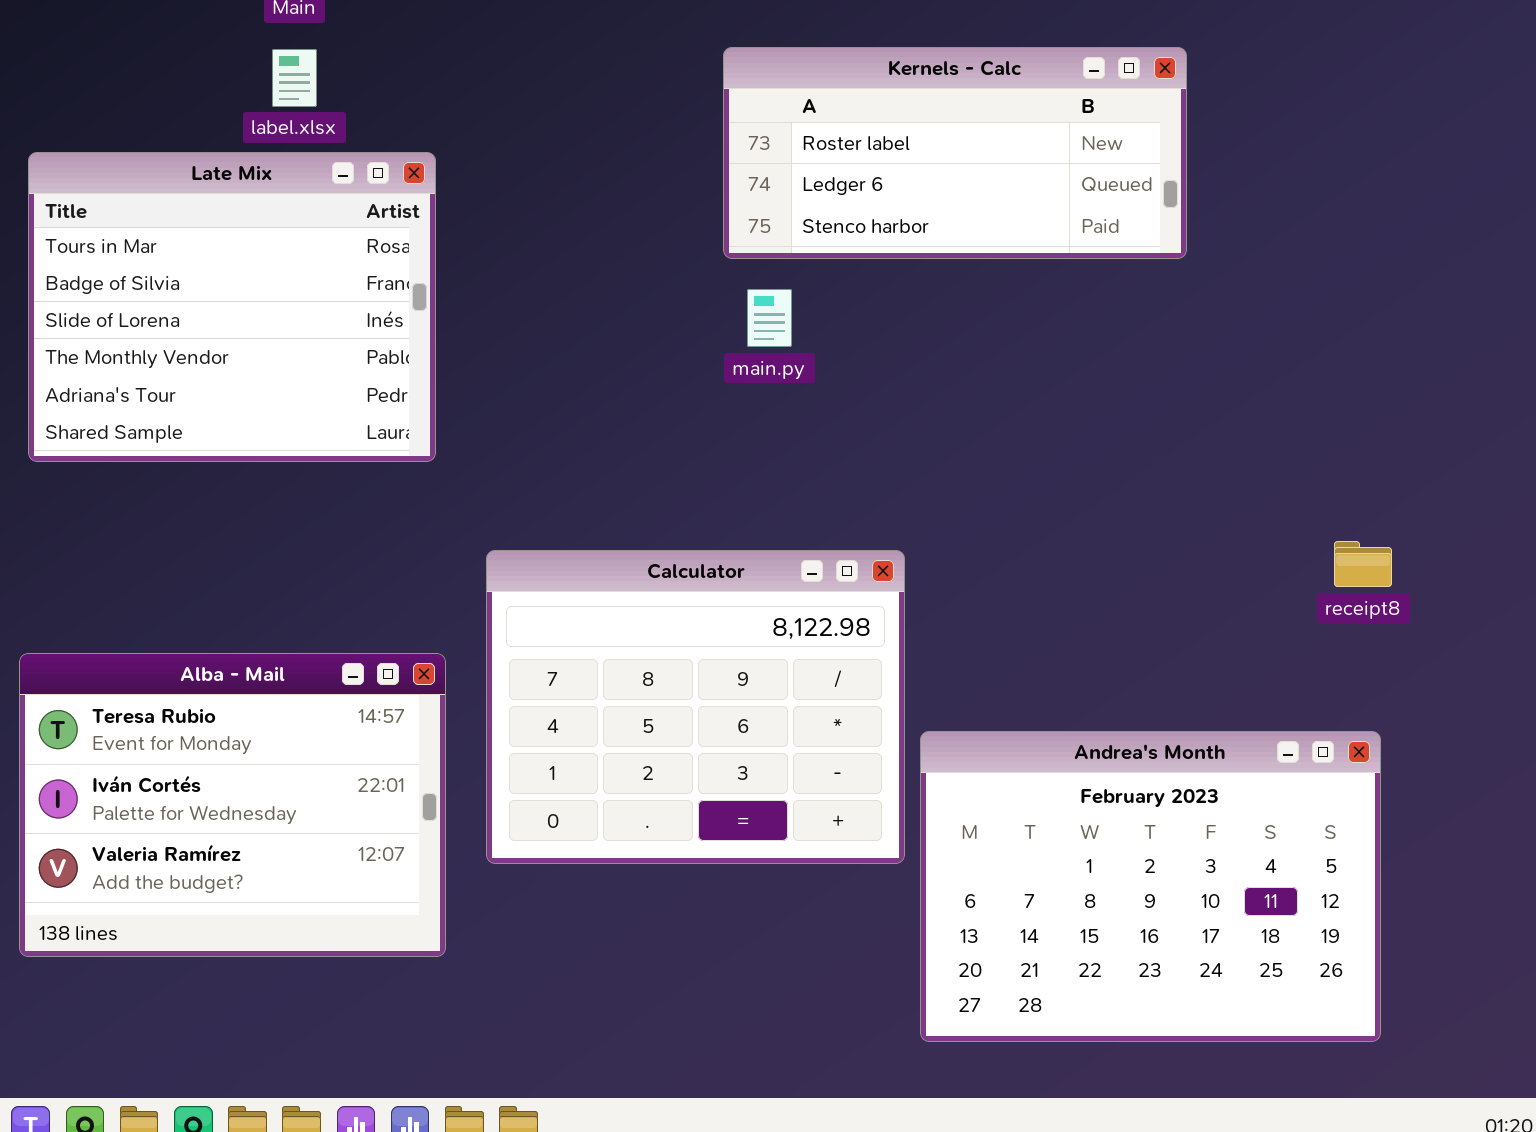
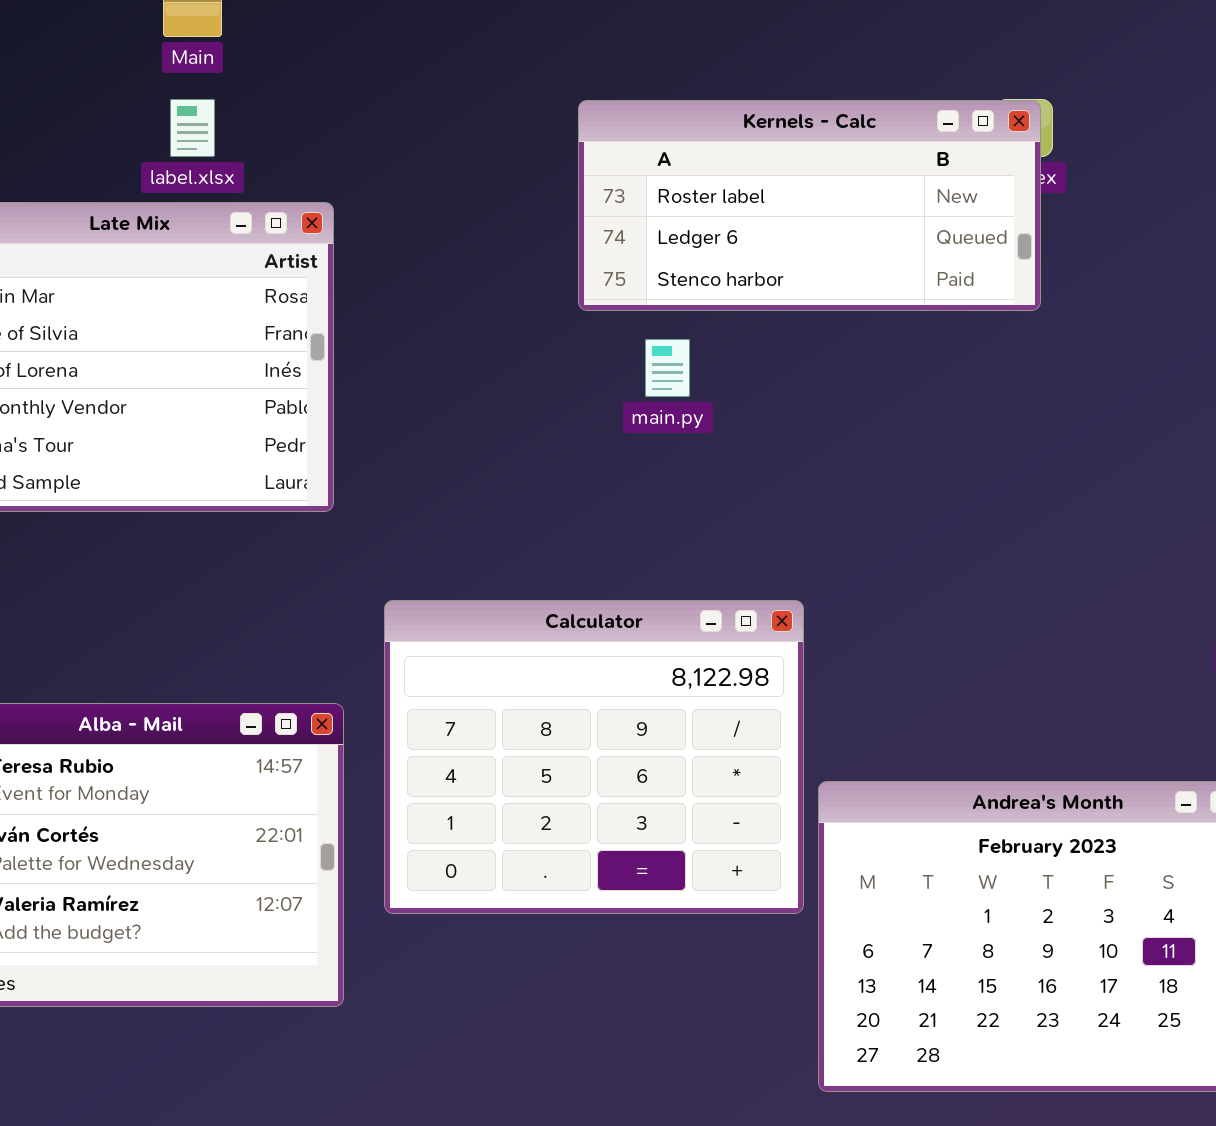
Kernels - Calc: [723,47,1187,259] -> [578,100,1041,311], moved

